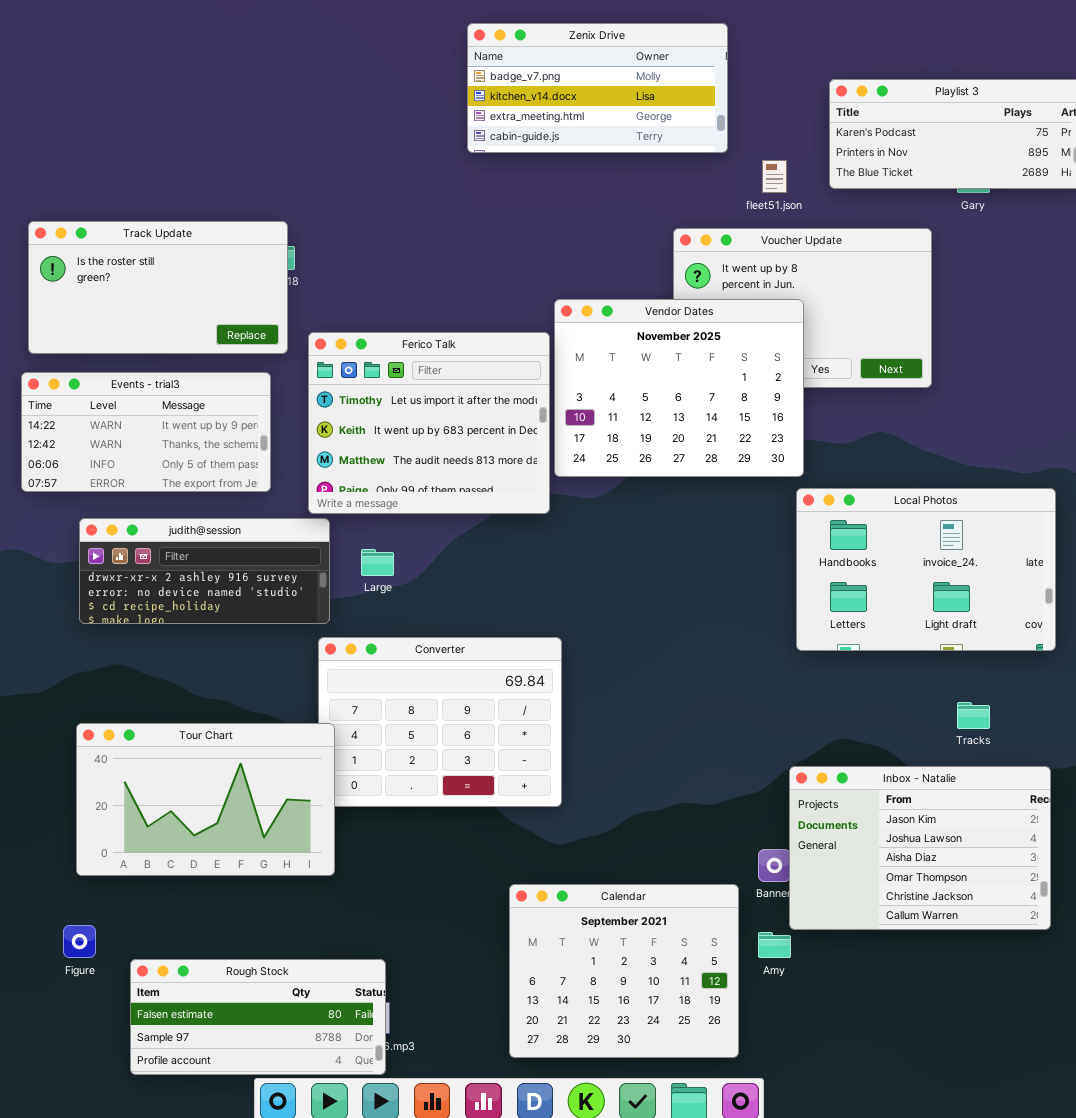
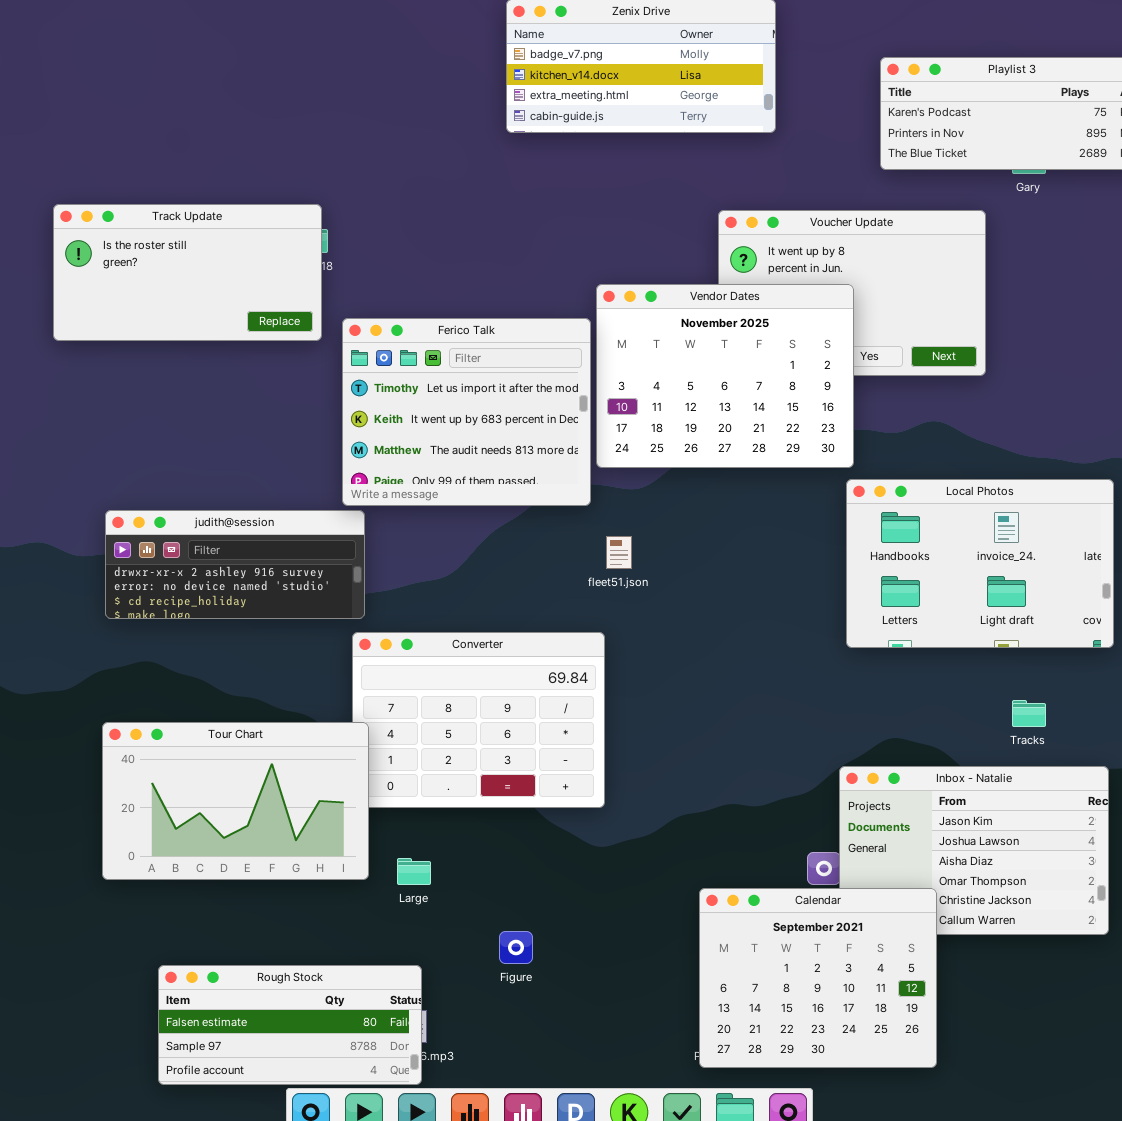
fleet51.json: [762,160,787,193] -> [606,536,632,569], moved
Events - trial3: [21,372,271,492] -> none, closed
Large: [361,549,394,576] -> [397,858,431,885], moved
Calendar: [509,884,739,1058] -> [699,888,937,1068], moved
Figure: [63,925,96,958] -> [499,931,533,964], moved

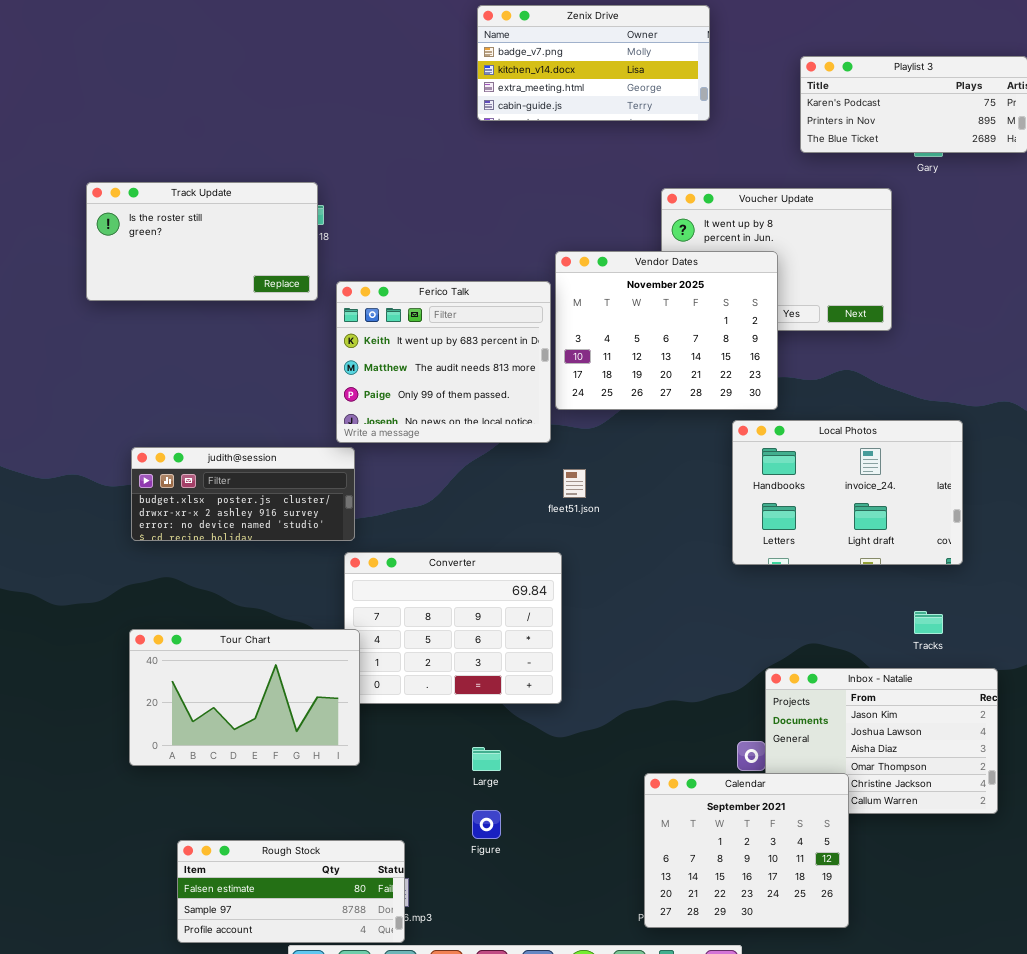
Ferico Talk: [342,318,591,506] -> [336,281,551,443], scrolled down 1 row
Local Photos: [846,479,1114,648] -> [732,420,963,565], moved
judith@session: [105,510,365,619] -> [131,447,355,541], scrolled up 1 row
Large: [397,858,431,885] -> [472,747,501,771], moved

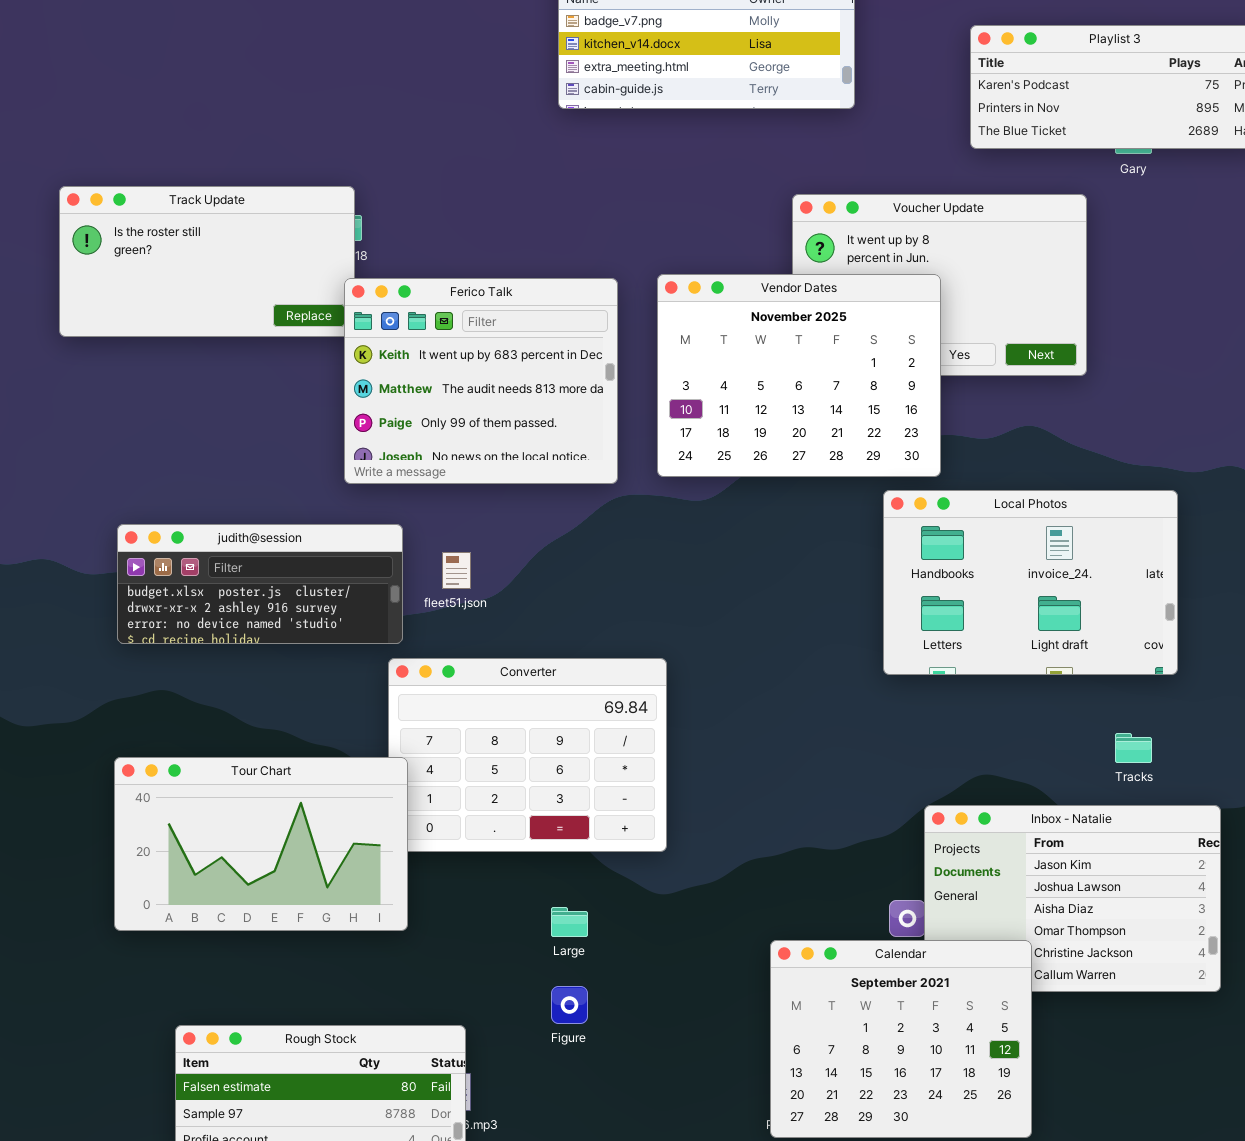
Ferico Talk: [336,281,551,443] -> [344,278,618,484], moved
fleet51.json: [563,469,586,498] -> [442,552,471,589], moved

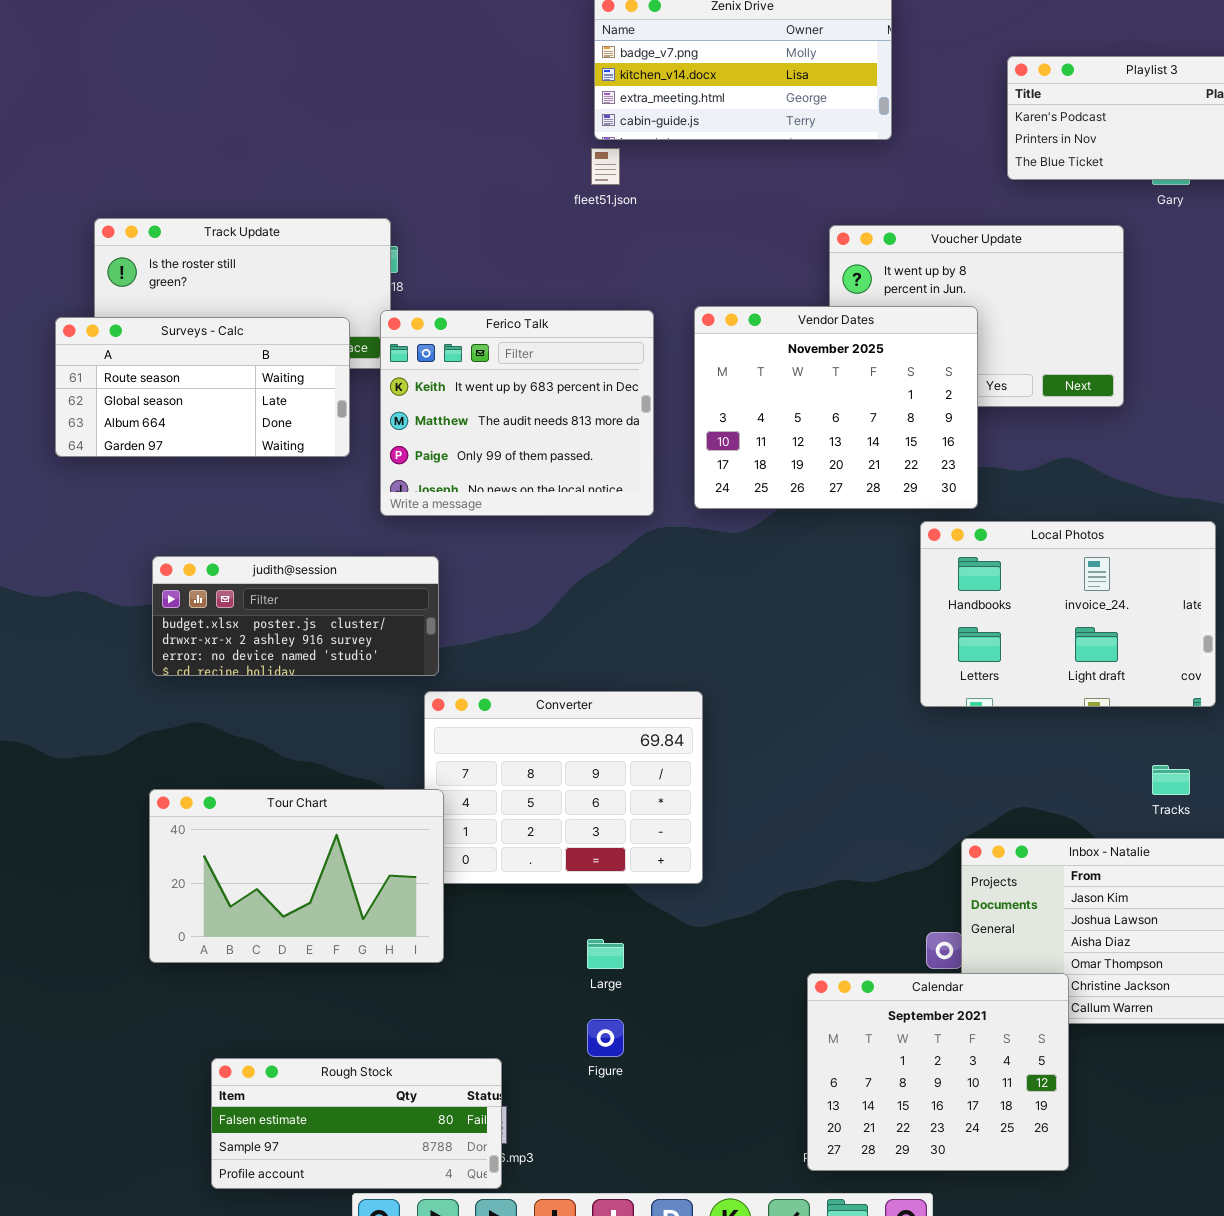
Surveys - Calc: none -> [55,317,350,457], opened
fleet51.json: [442,552,471,589] -> [591,148,620,185], moved

